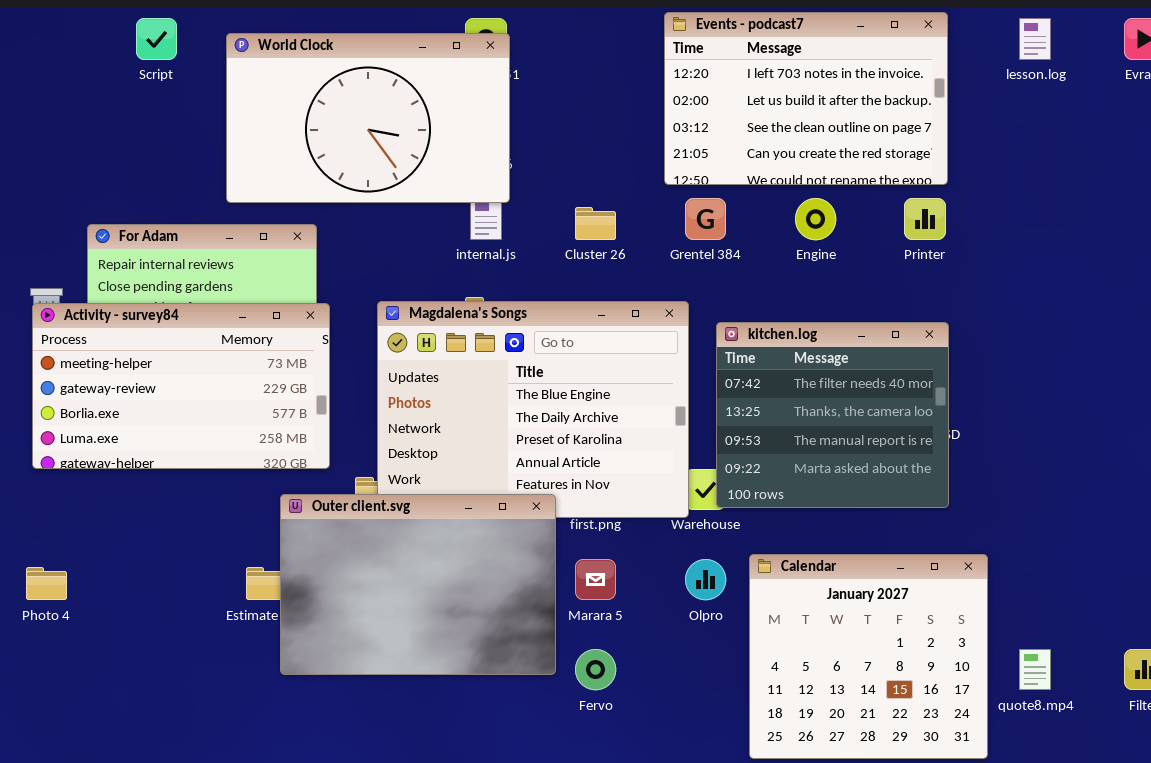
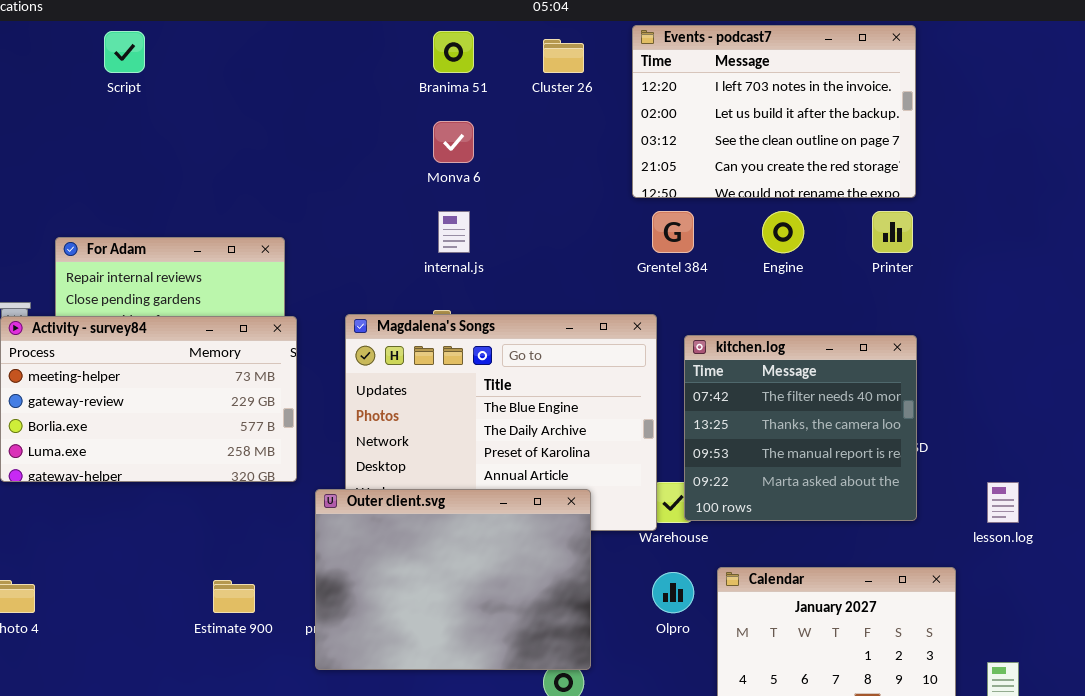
lesson.log: [1019,18,1051,60] -> [987,482,1019,523], moved
World Clock: [226,33,510,203] -> none, closed
Cluster 26: [575,207,616,240] -> [543,39,584,73], moved
Outer client.svg: [280,494,556,675] -> [315,489,591,670], moved

